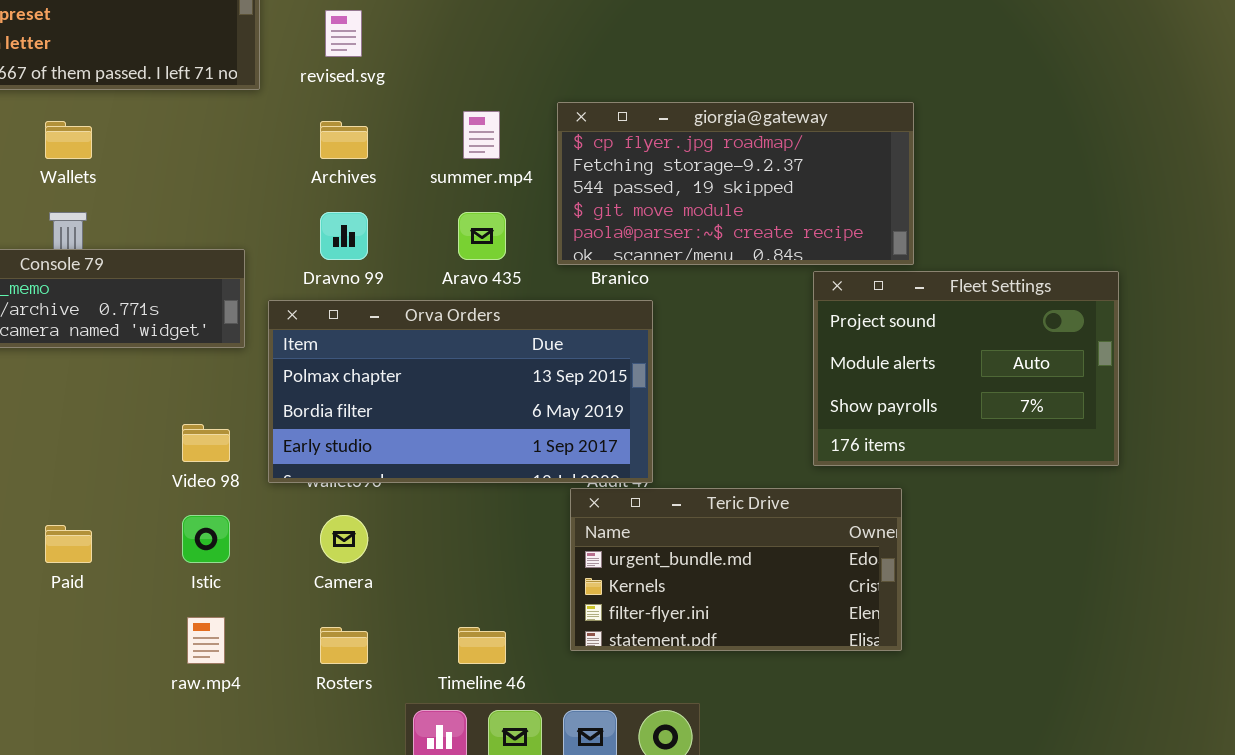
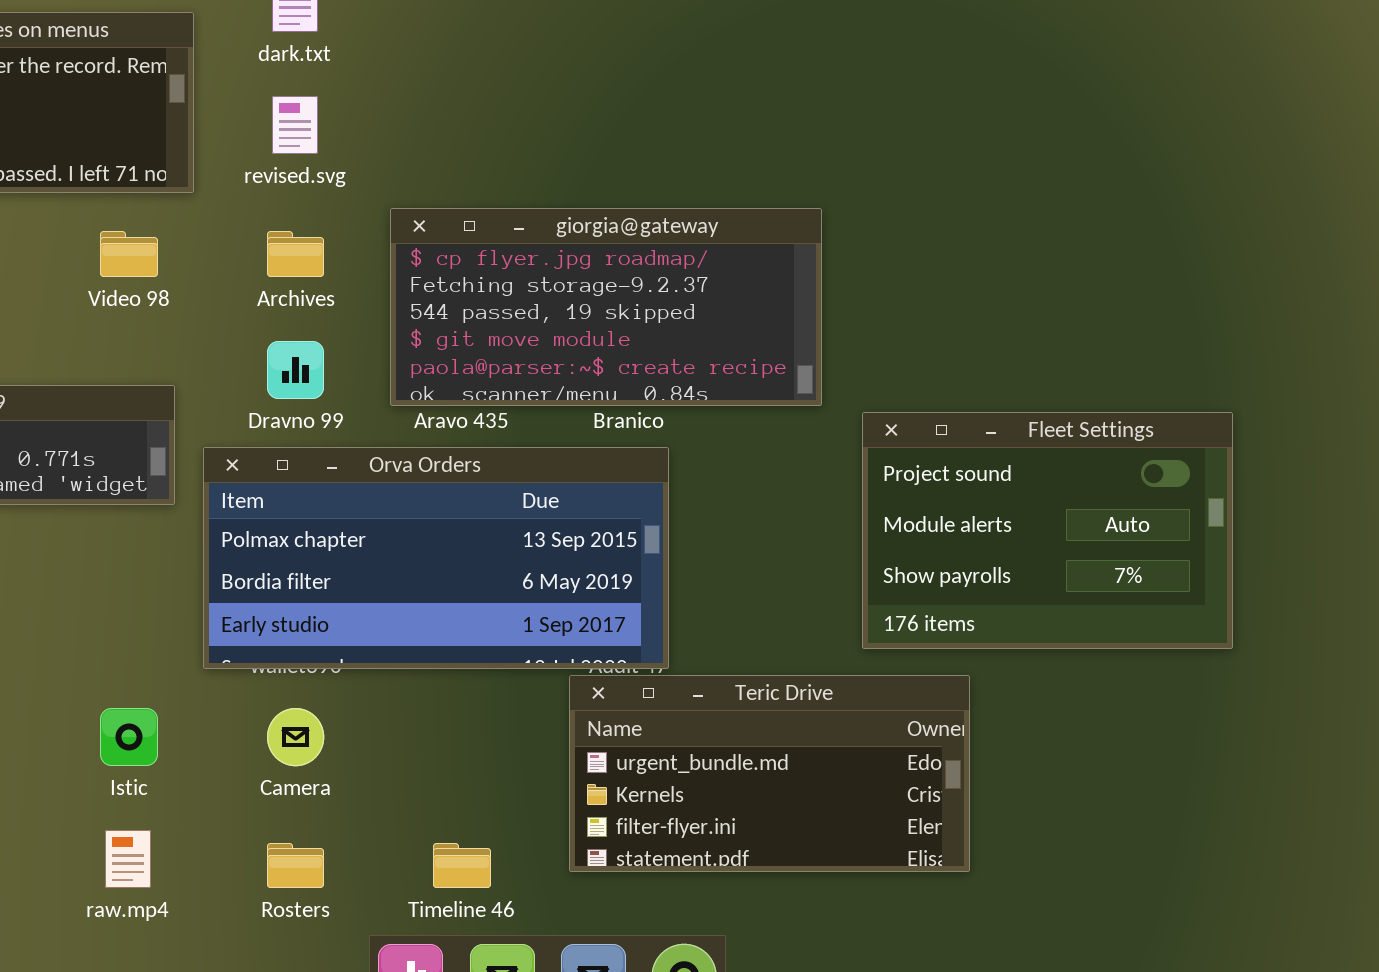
giorgia@gateway: [557,102,914,265] -> [390,208,822,406], moved
Video 98: [182,424,230,462] -> [100,231,158,277], moved

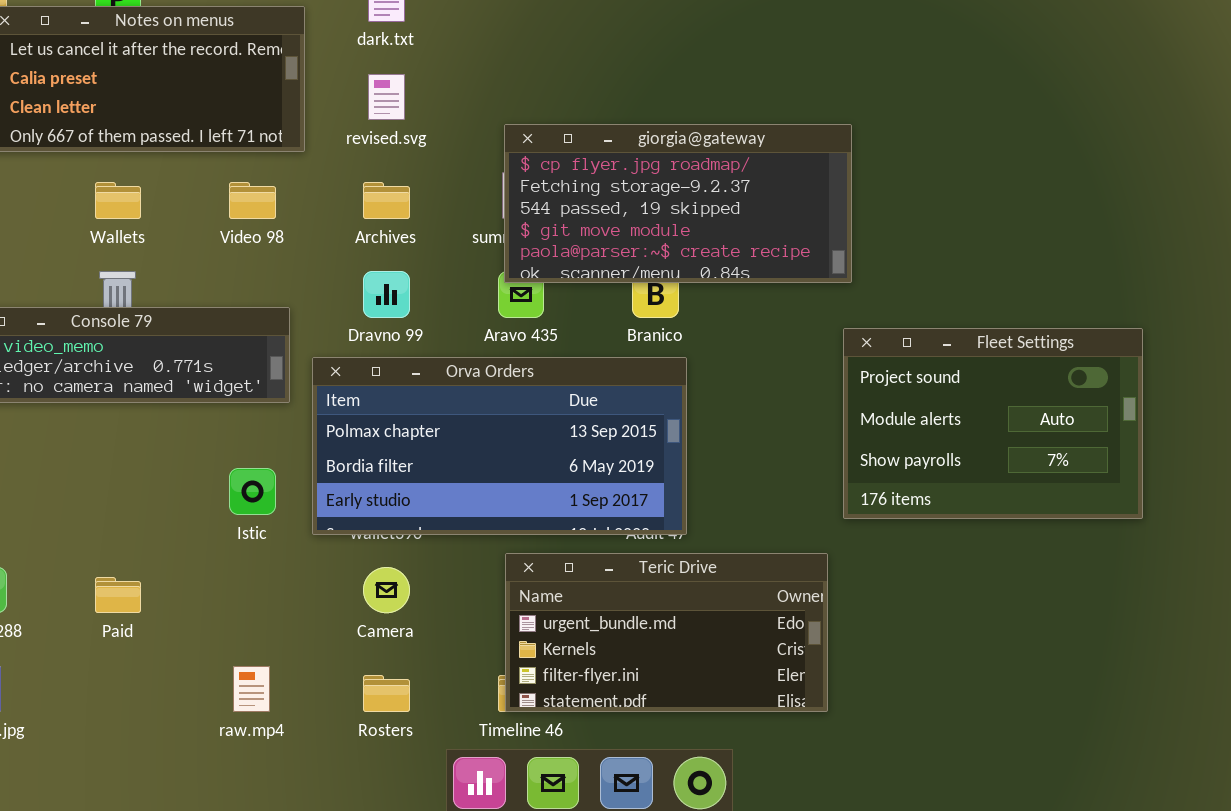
giorgia@gateway: [390,208,822,406] -> [504,124,852,283], moved
Teric Drive: [569,675,970,872] -> [505,553,828,712], moved
Istic: [100,708,158,766] -> [229,468,276,515], moved

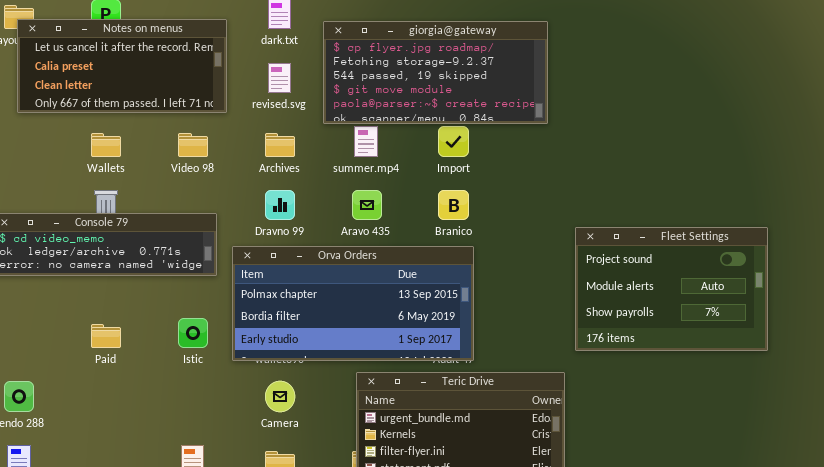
giorgia@gateway: [504,124,852,283] -> [323,21,548,124], moved
Paid: [95,577,141,613] -> [91,324,121,348], moved

